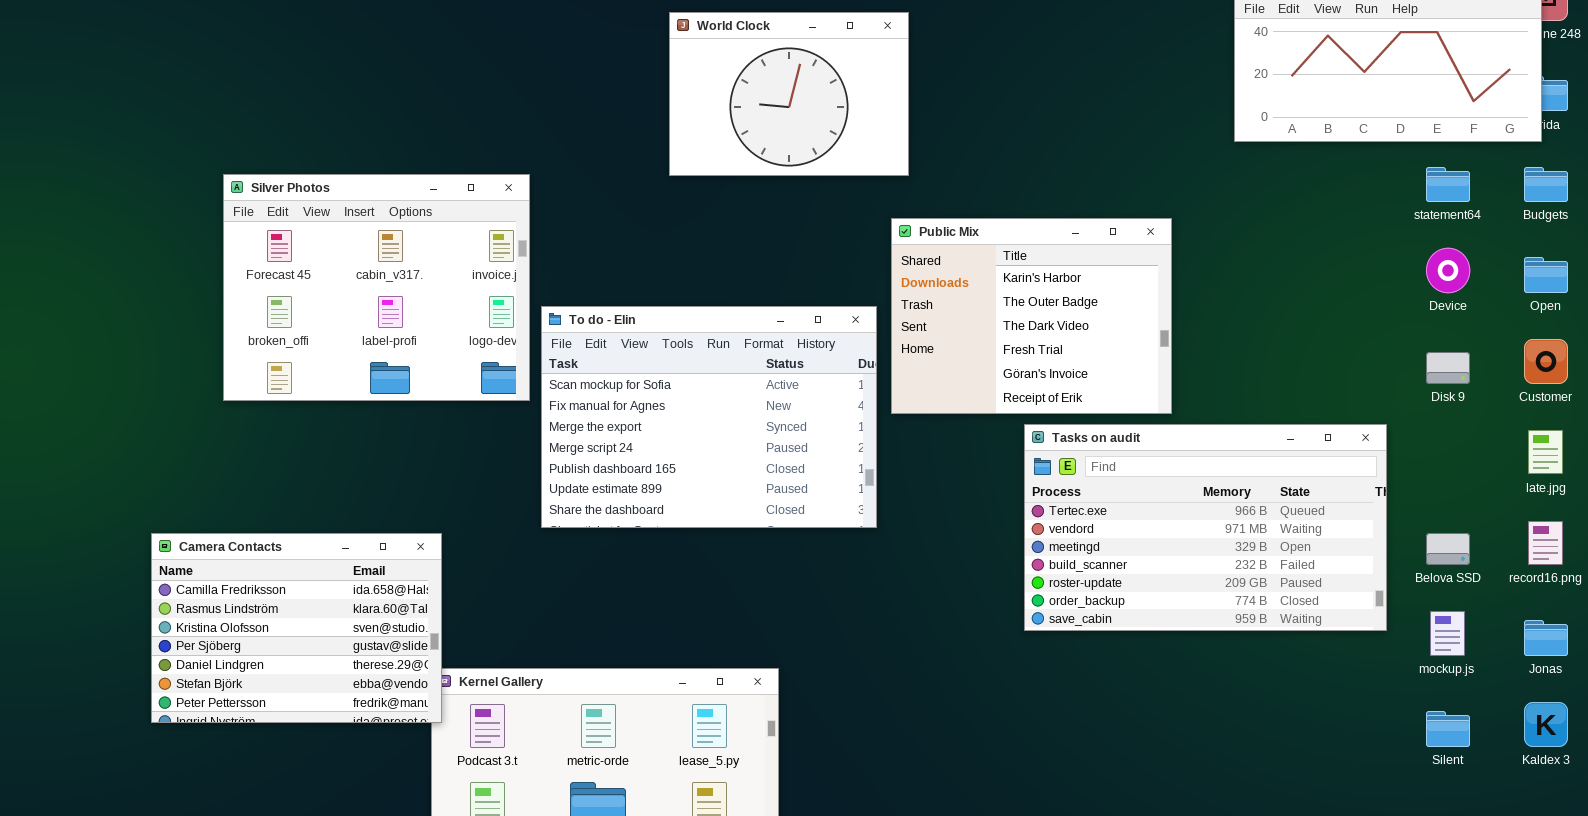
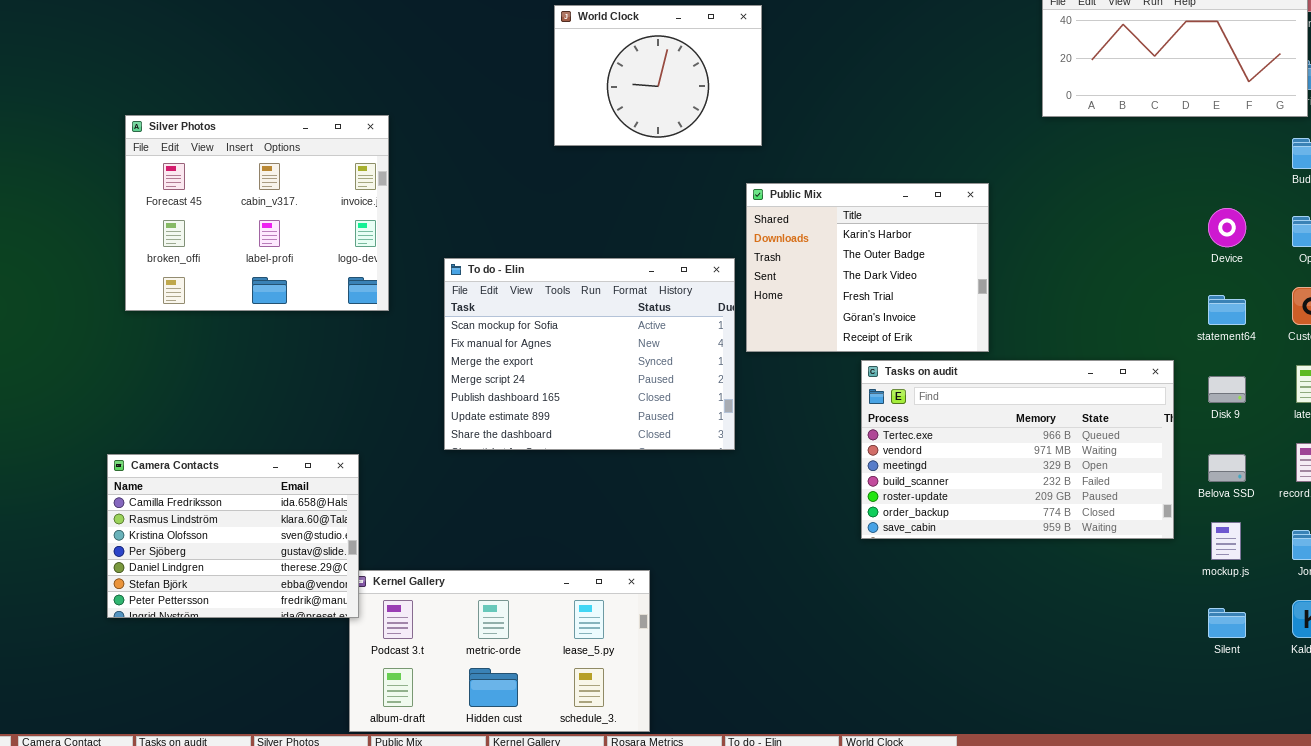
statement64: [1426,167,1470,202] -> [1208,295,1246,325], moved
Silver Photos: [223,174,530,401] -> [125,115,389,311], moved
Disk 9: [1426,352,1470,384] -> [1208,376,1246,403], moved

